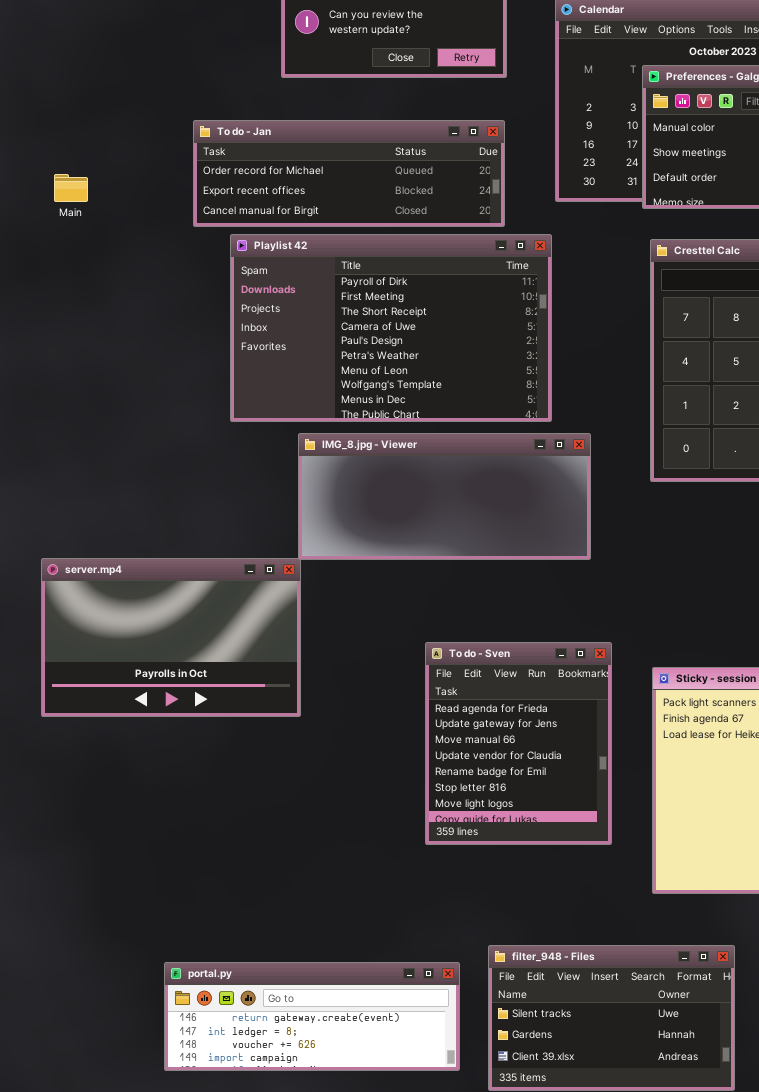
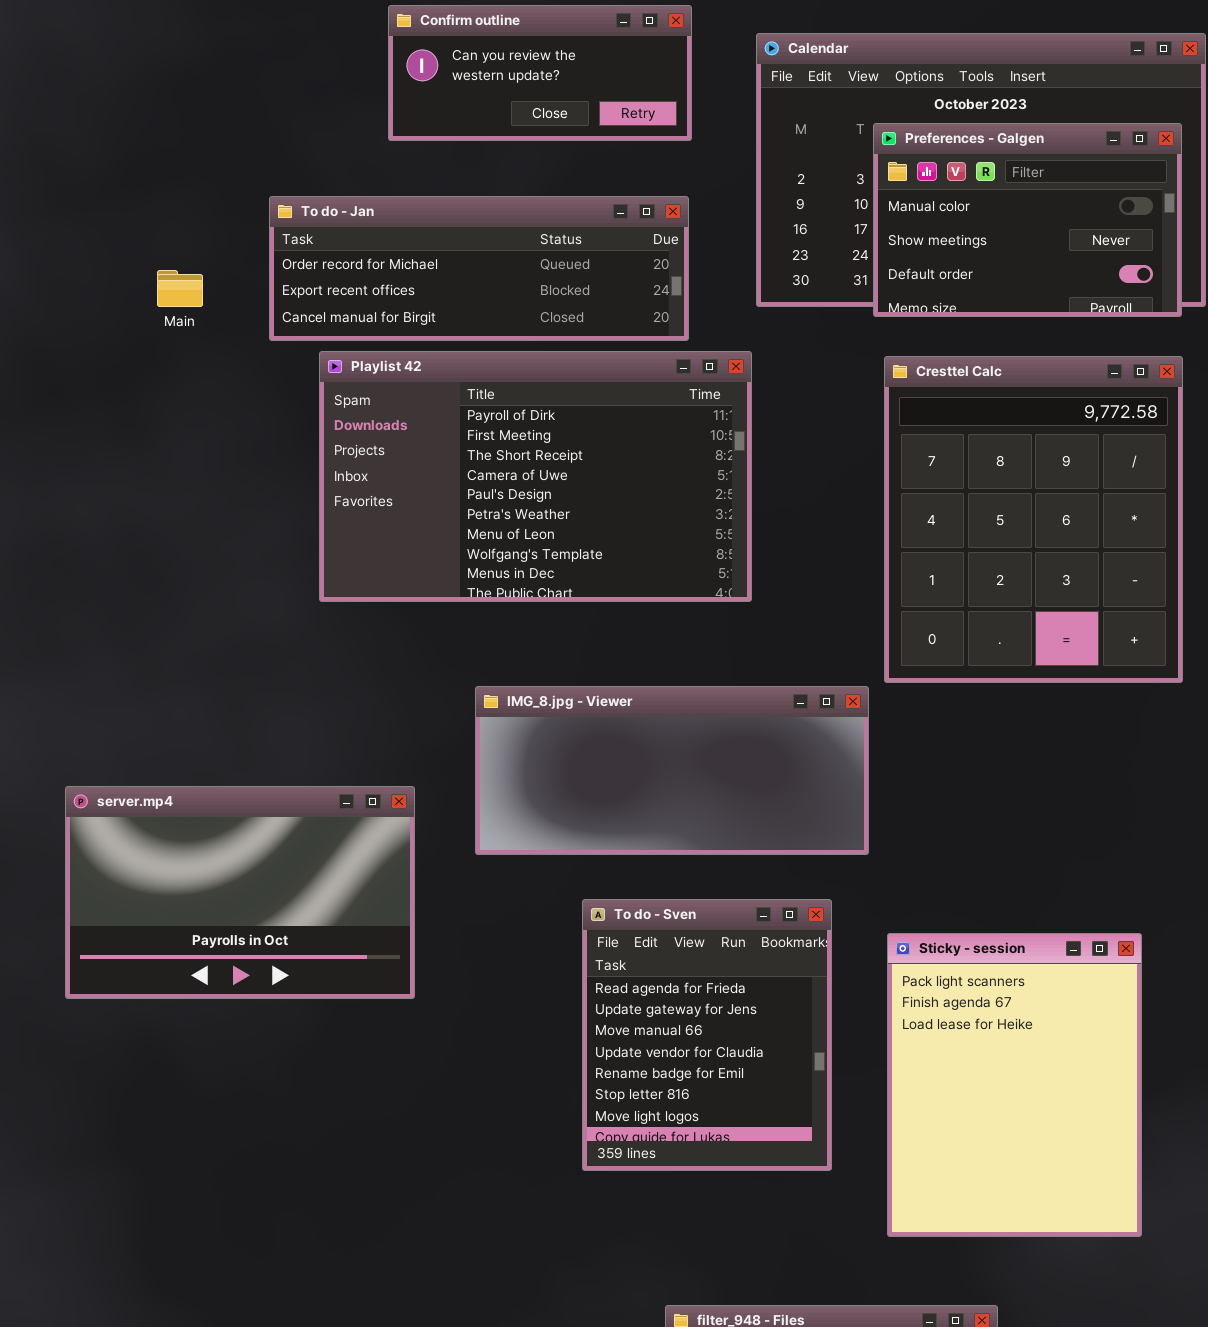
Main: [54,174,88,202] -> [157,270,203,307], moved
IMG_8.jpg - Viewer: [298,433,591,560] -> [475,686,869,855], moved

